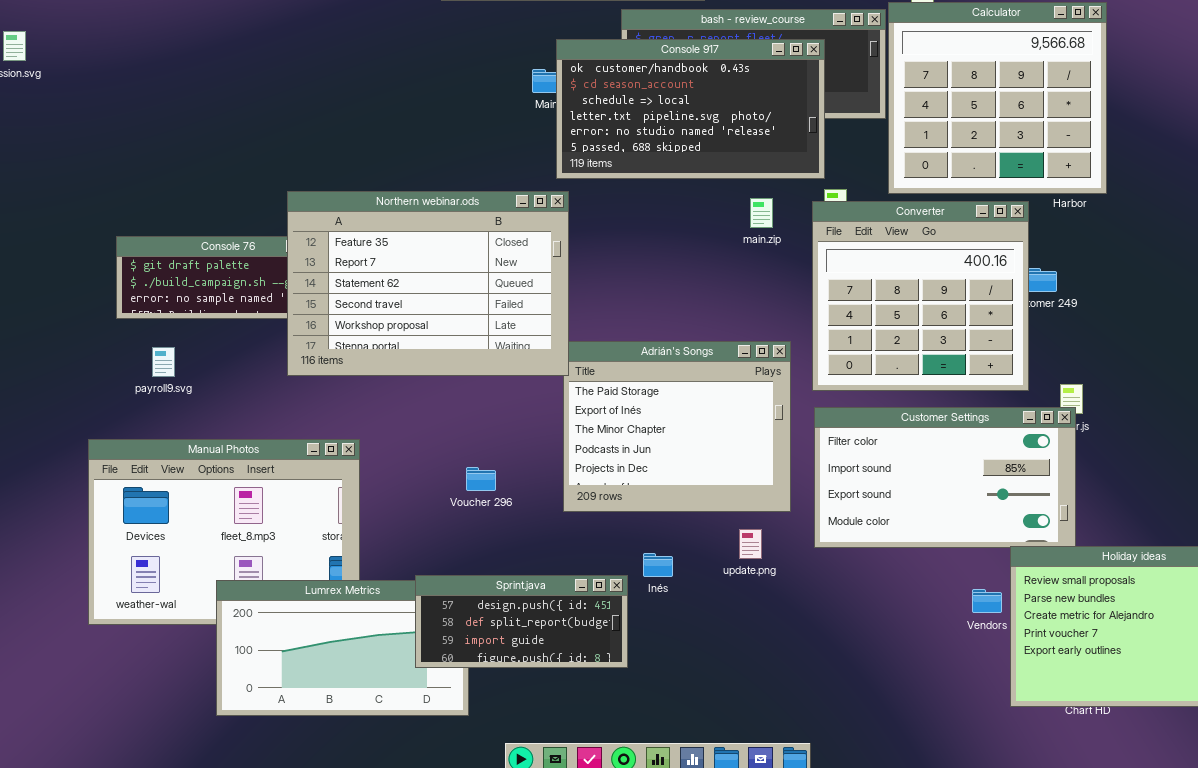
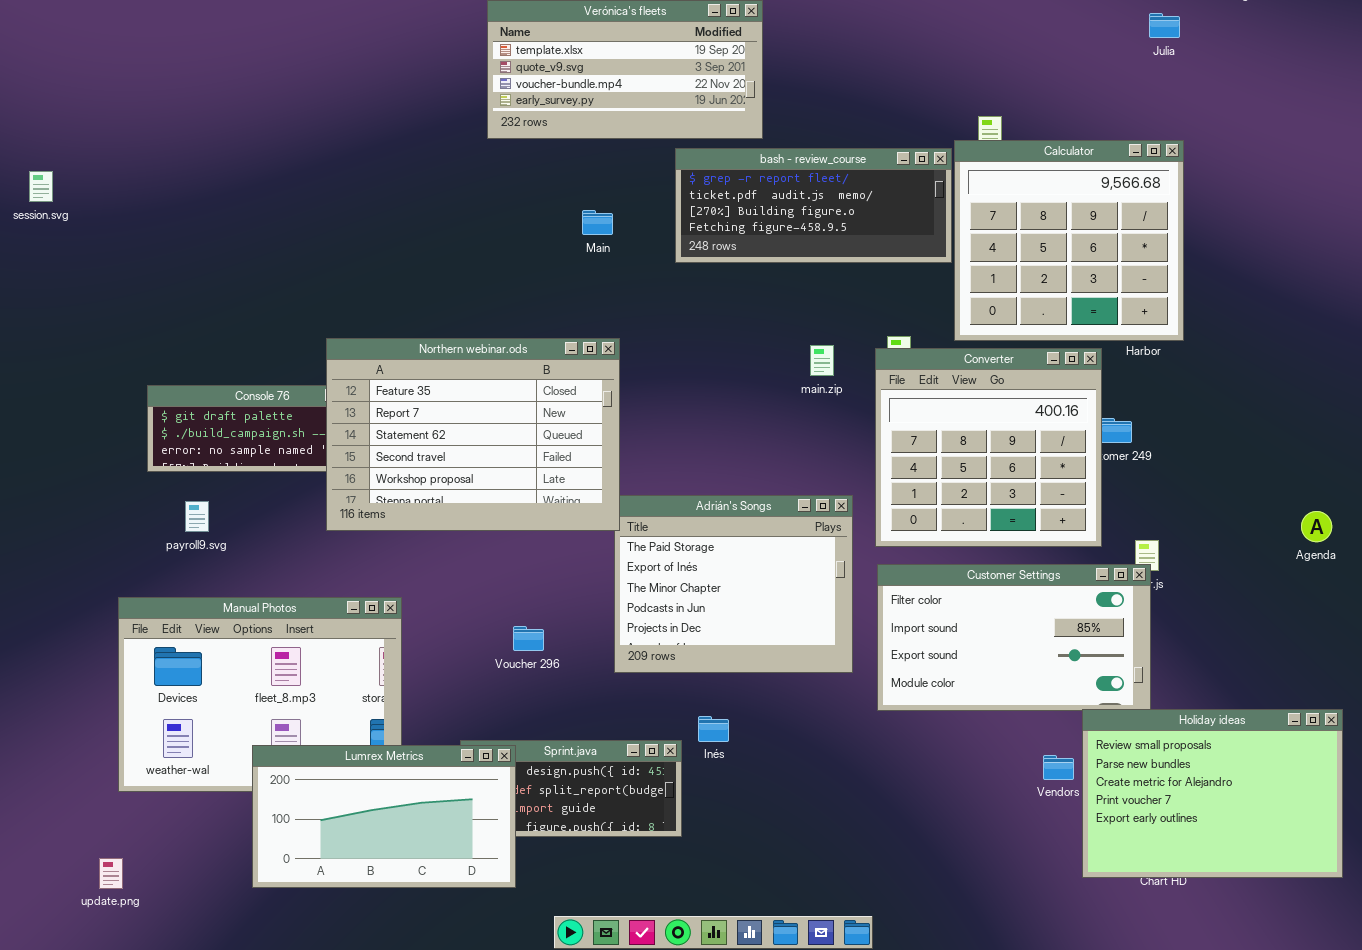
Console 917: [556,39,825,179] -> none, closed
update.png: [739,529,762,559] -> [99,858,123,889], moved
Lumrex Metrics: [216,580,469,716] -> [252,745,516,888], raised

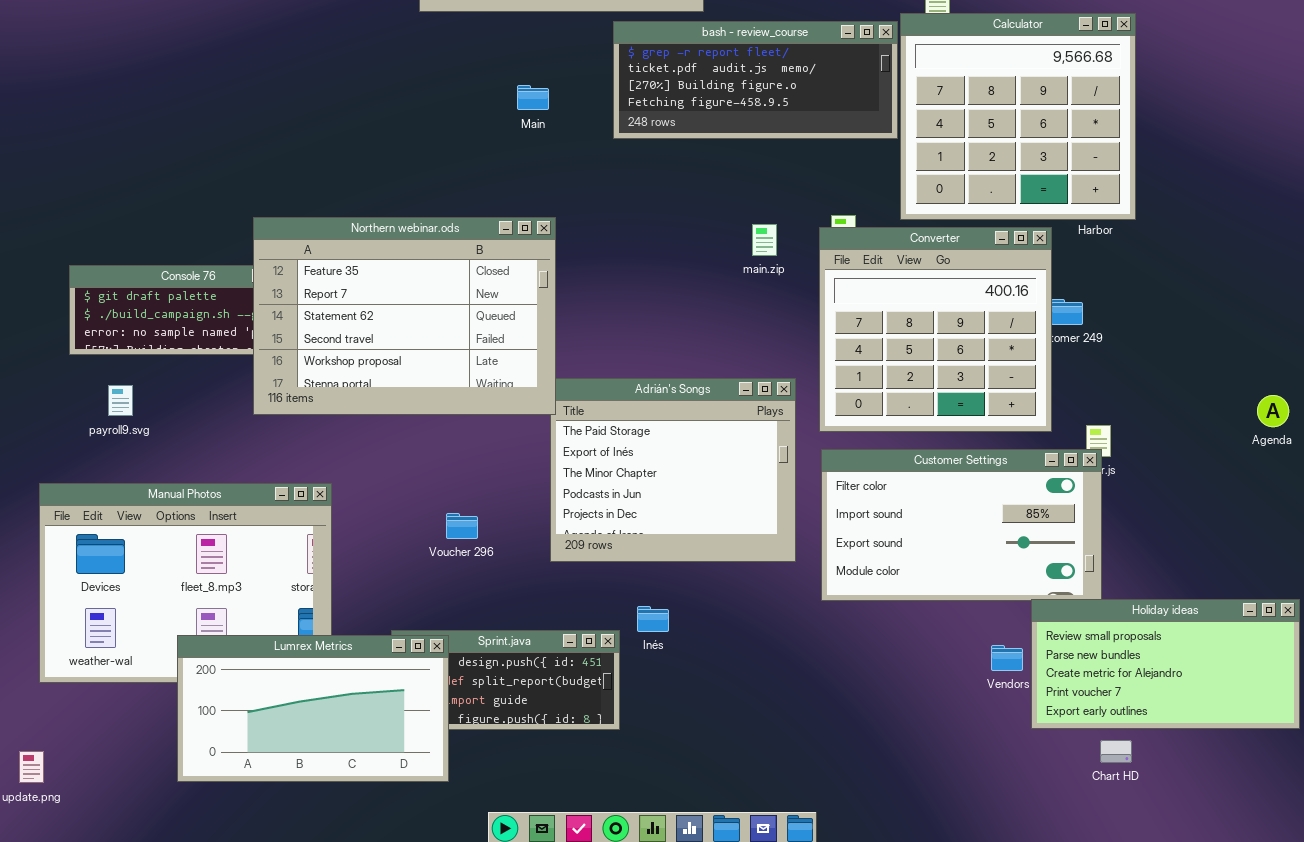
Holiday ideas: [1082,709,1343,878] -> [1031,599,1300,729], resized

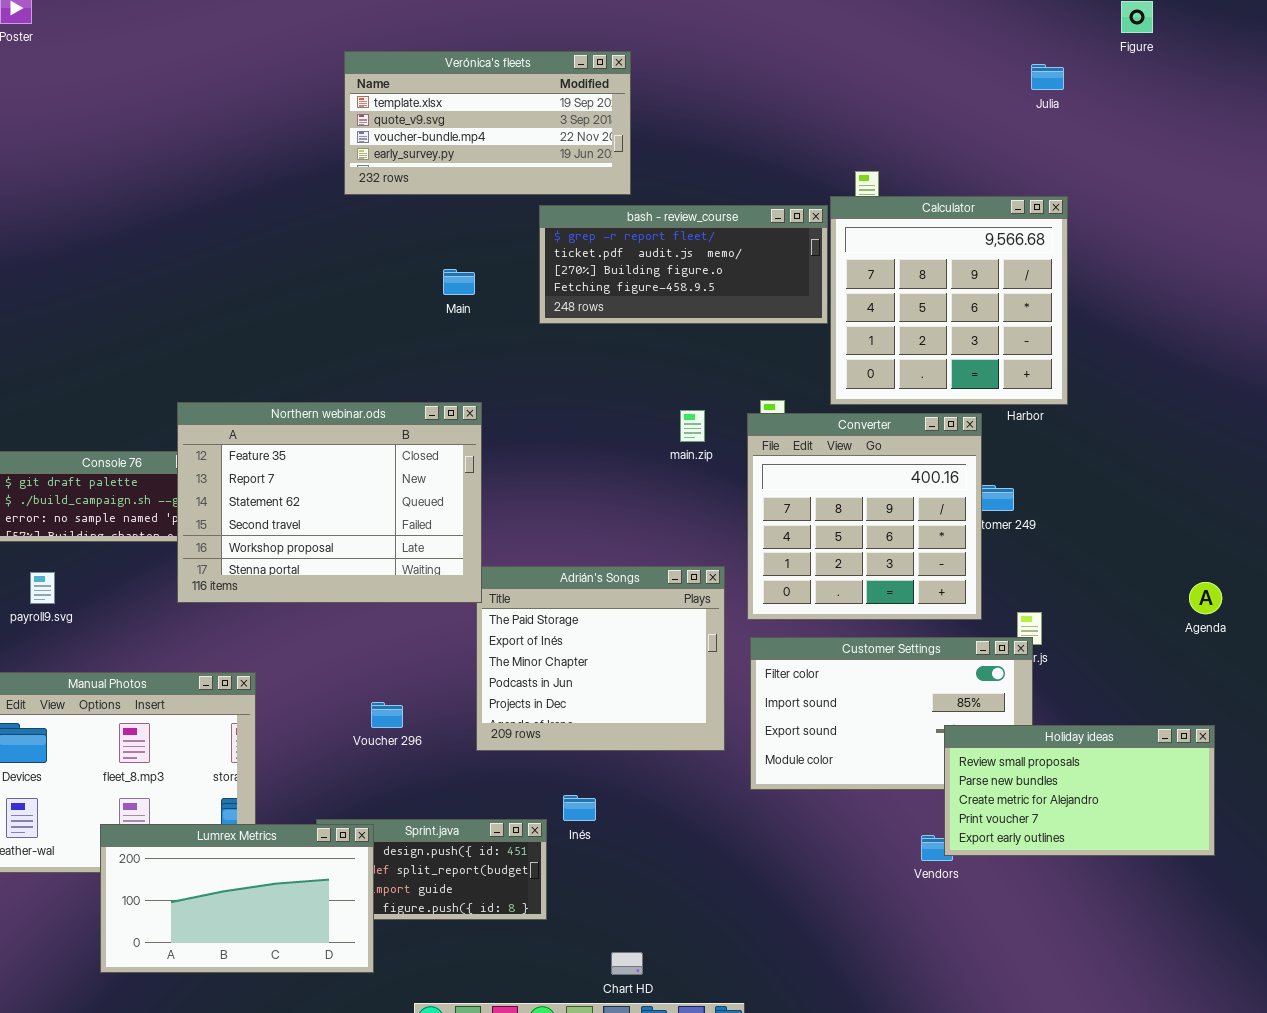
Holiday ideas: [1031,599,1300,729] -> [944,725,1215,856], moved
Chart HD: [1100,740,1132,763] -> [611,952,643,975], moved

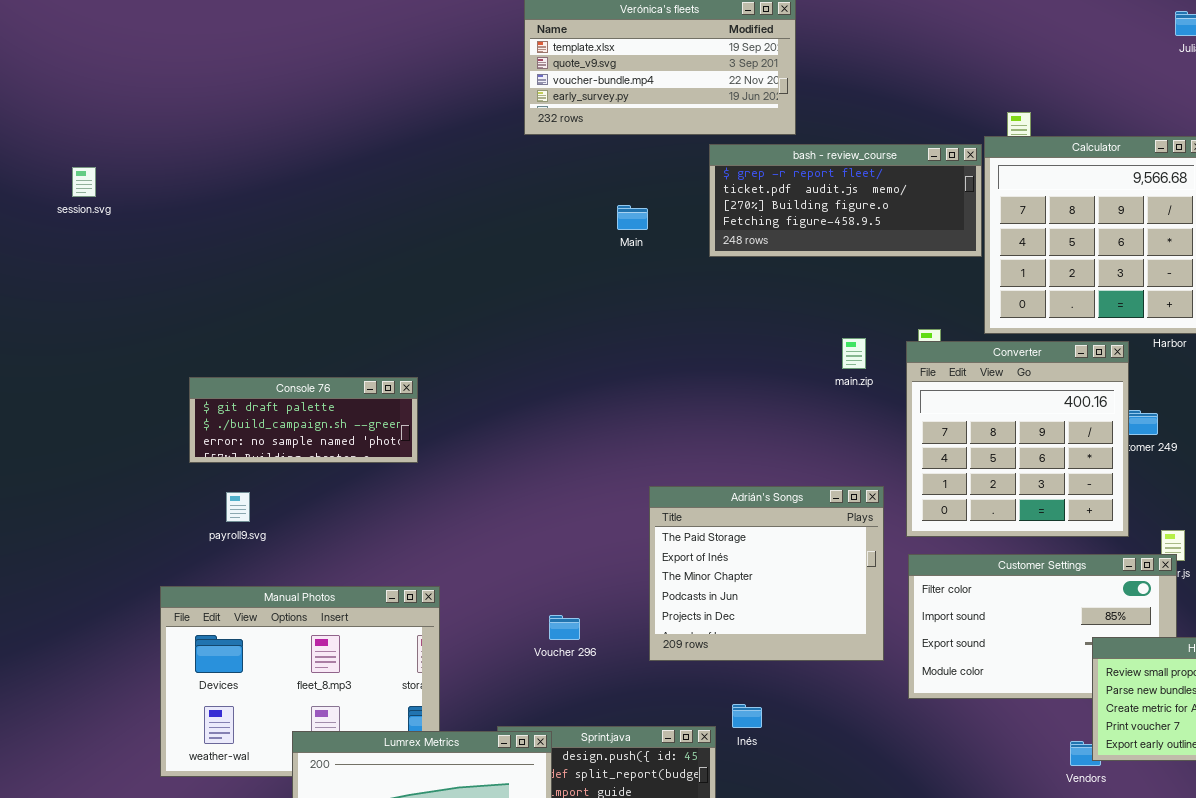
Northern webinar.ods: [177,402,482,603] -> none, closed

